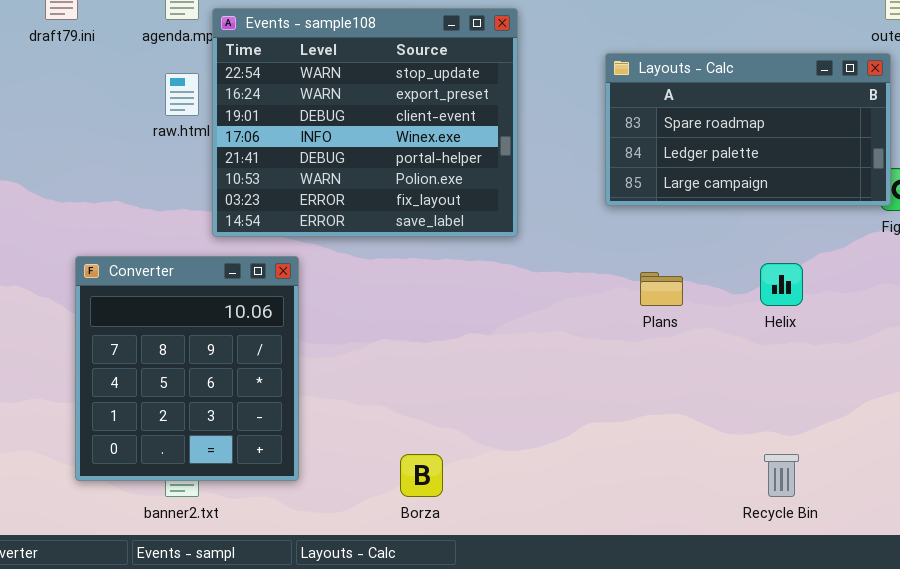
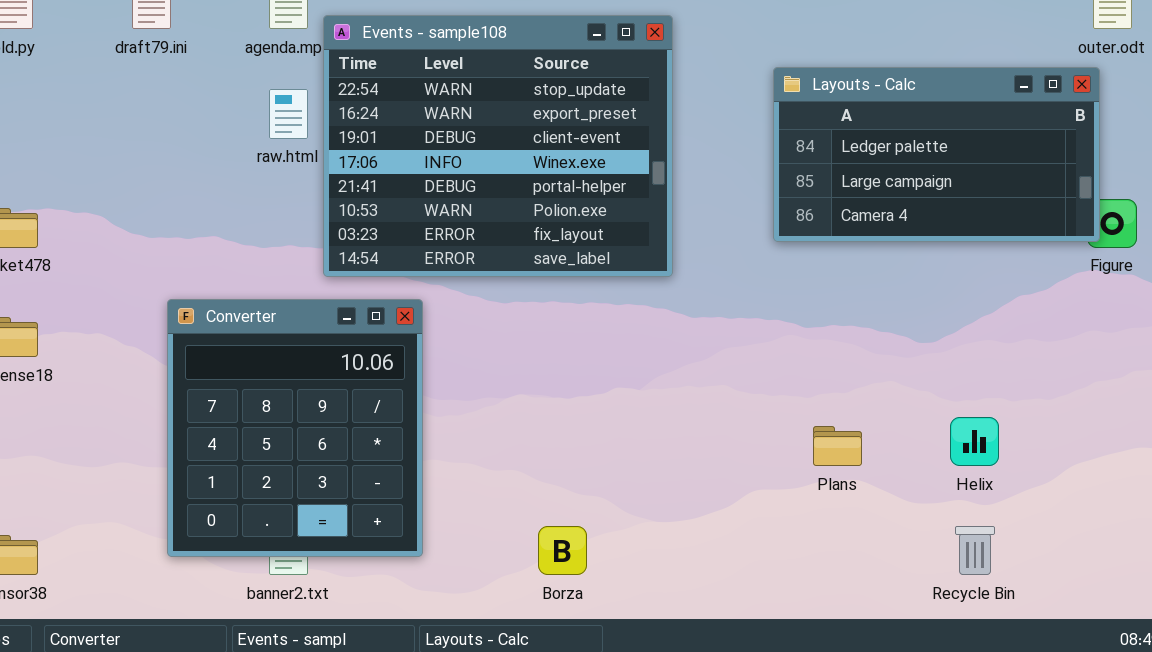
Layouts - Calc: [605,53,891,206] -> [773,67,1100,242], scrolled down 1 row
Helix: [760,263,803,306] -> [950,417,999,466], moved
Plans: [640,272,683,306] -> [813,426,862,466], moved

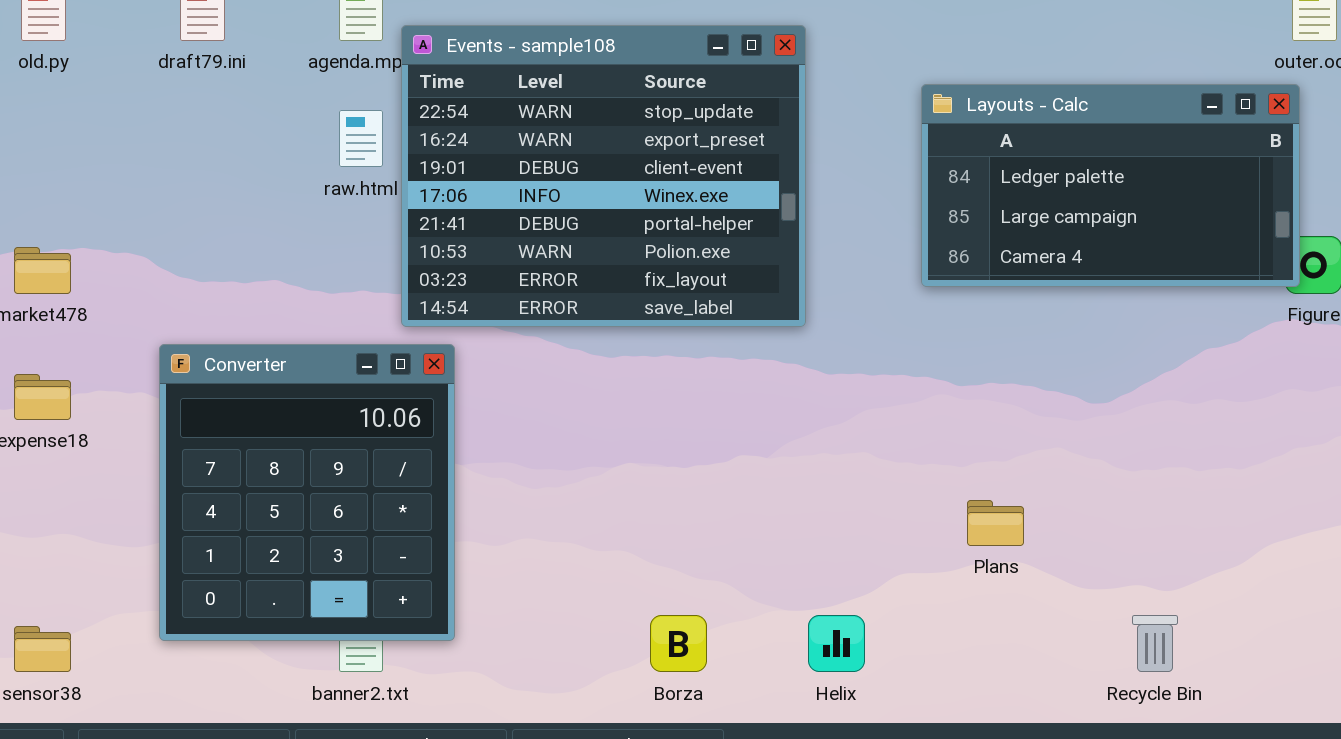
Converter: [167,299,423,557] -> [159,344,455,641], moved
Helix: [950,417,999,466] -> [808,615,865,672], moved

